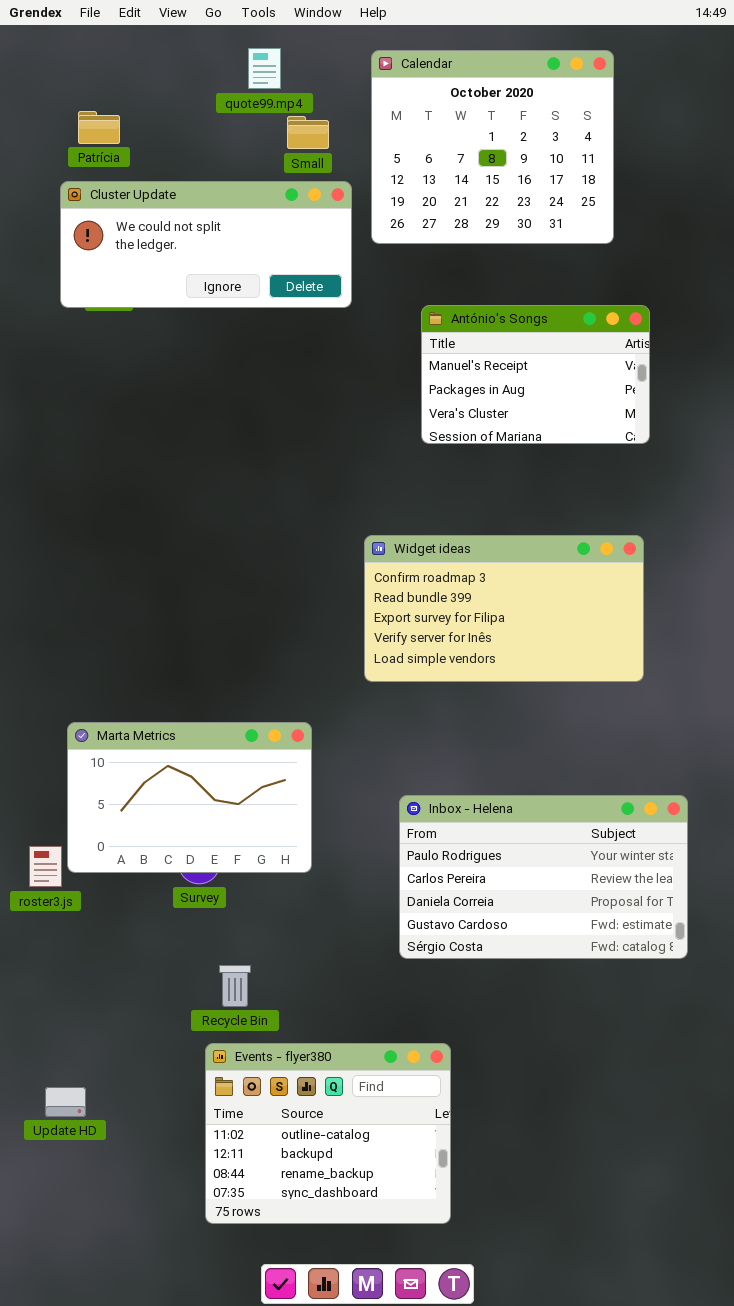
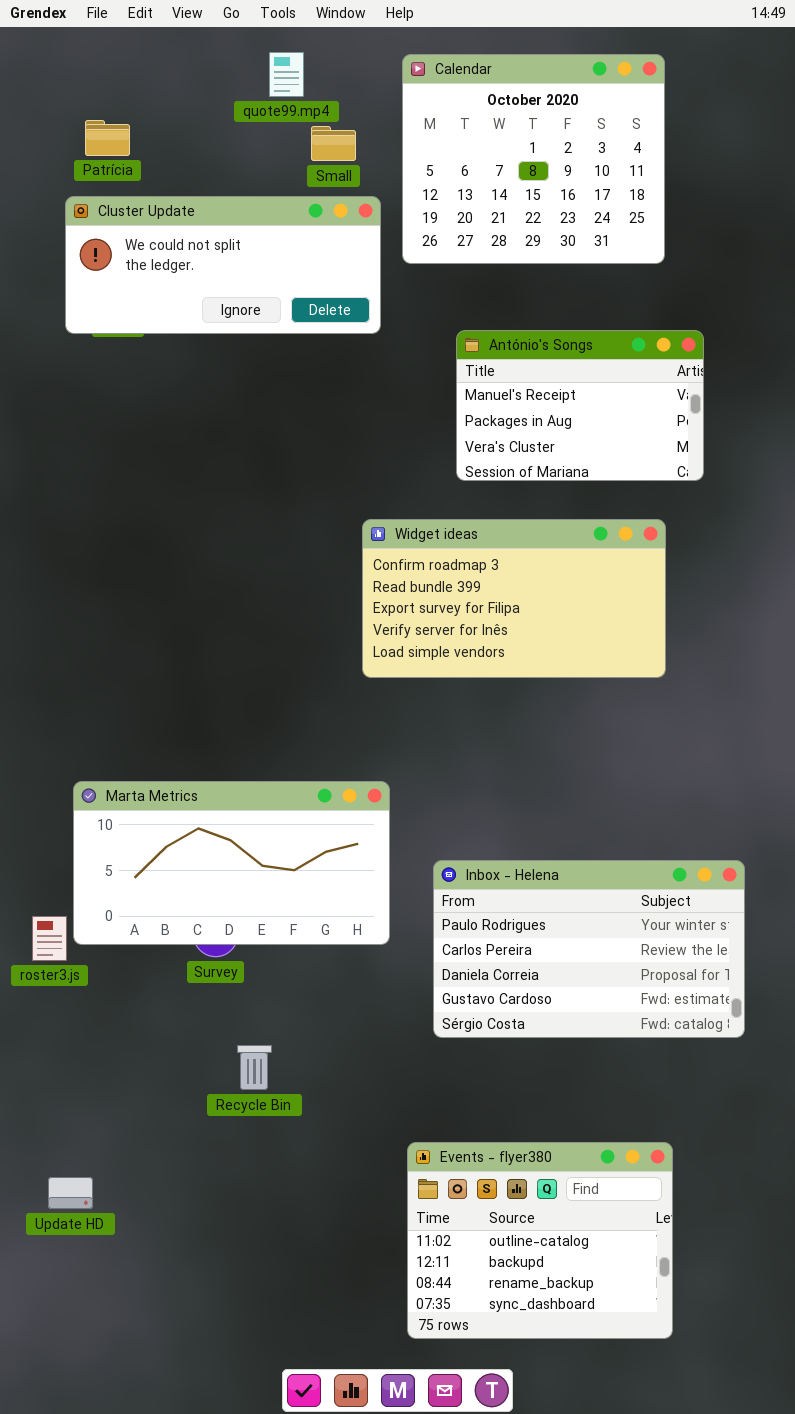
Widget ideas: [364,535,644,682] -> [362,519,666,678], moved
Marta Metrics: [67,722,312,873] -> [73,781,390,945], resized
Events - flyer380: [205,1043,451,1224] -> [407,1142,673,1339], moved

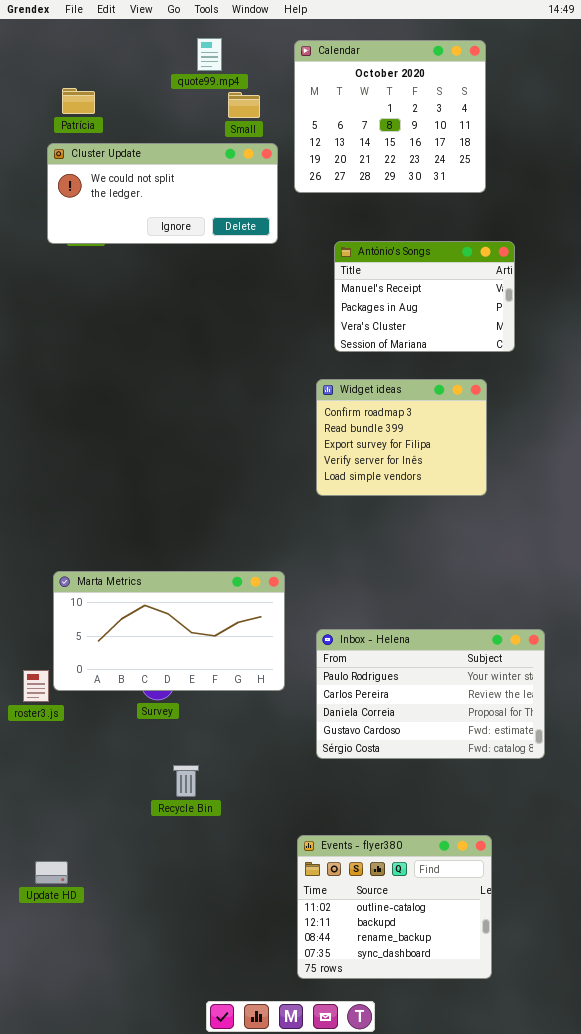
Widget ideas: [362,519,666,678] -> [316,379,487,496], resized

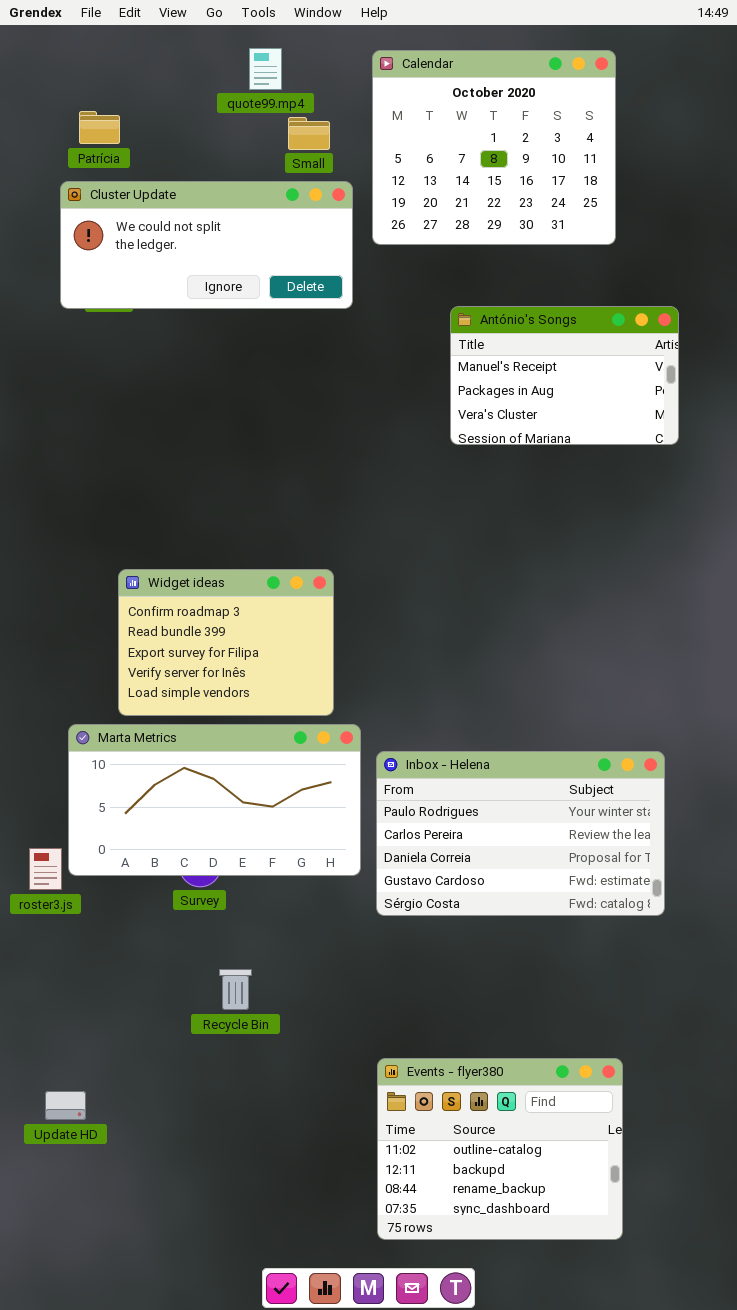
António's Songs: [334,241,515,352] -> [450,306,679,445], moved
Widget ideas: [316,379,487,496] -> [118,569,334,716], moved
Inbox - Helena: [316,629,545,759] -> [376,751,665,916], moved

